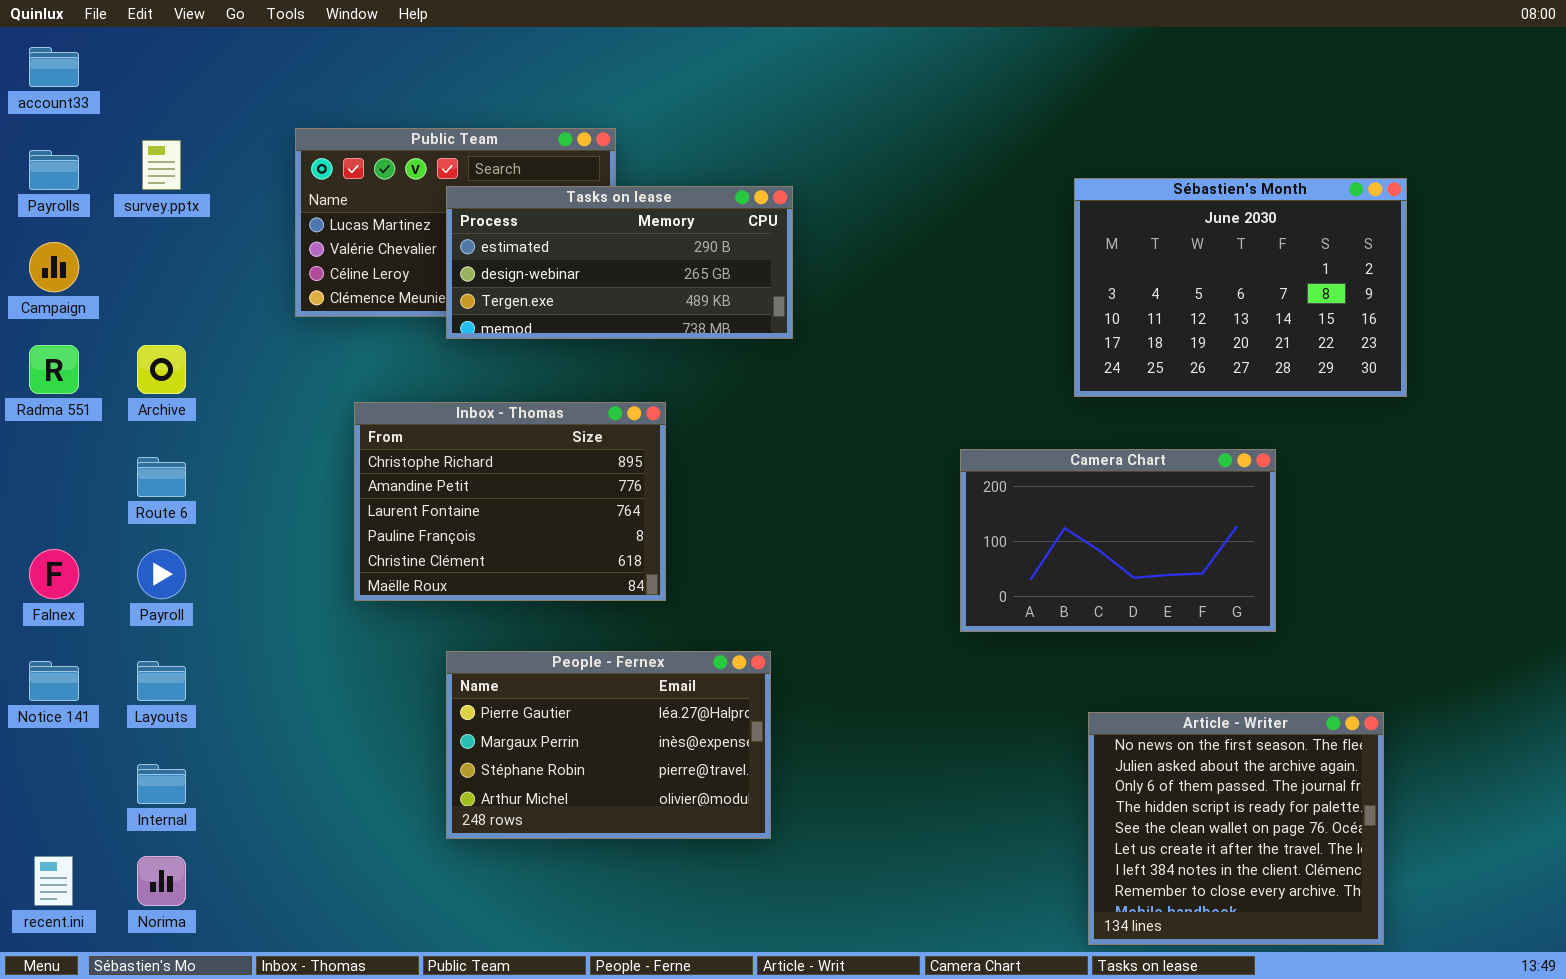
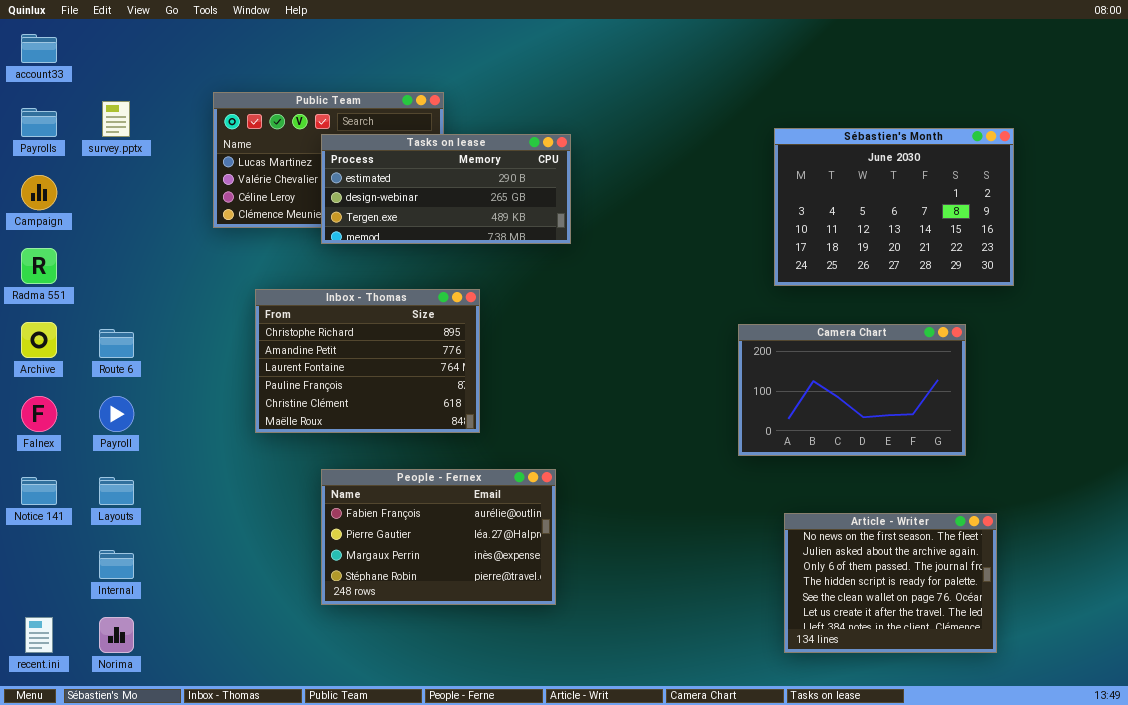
Archive: [137,345,186,394] -> [21,322,57,358], moved
Camera Chart: [960,449,1276,632] -> [738,324,966,456], moved
People - Fernex: [446,651,771,839] -> [321,469,556,605], scrolled up 1 row
Article - Writer: [1088,712,1384,945] -> [784,513,997,653], resized

